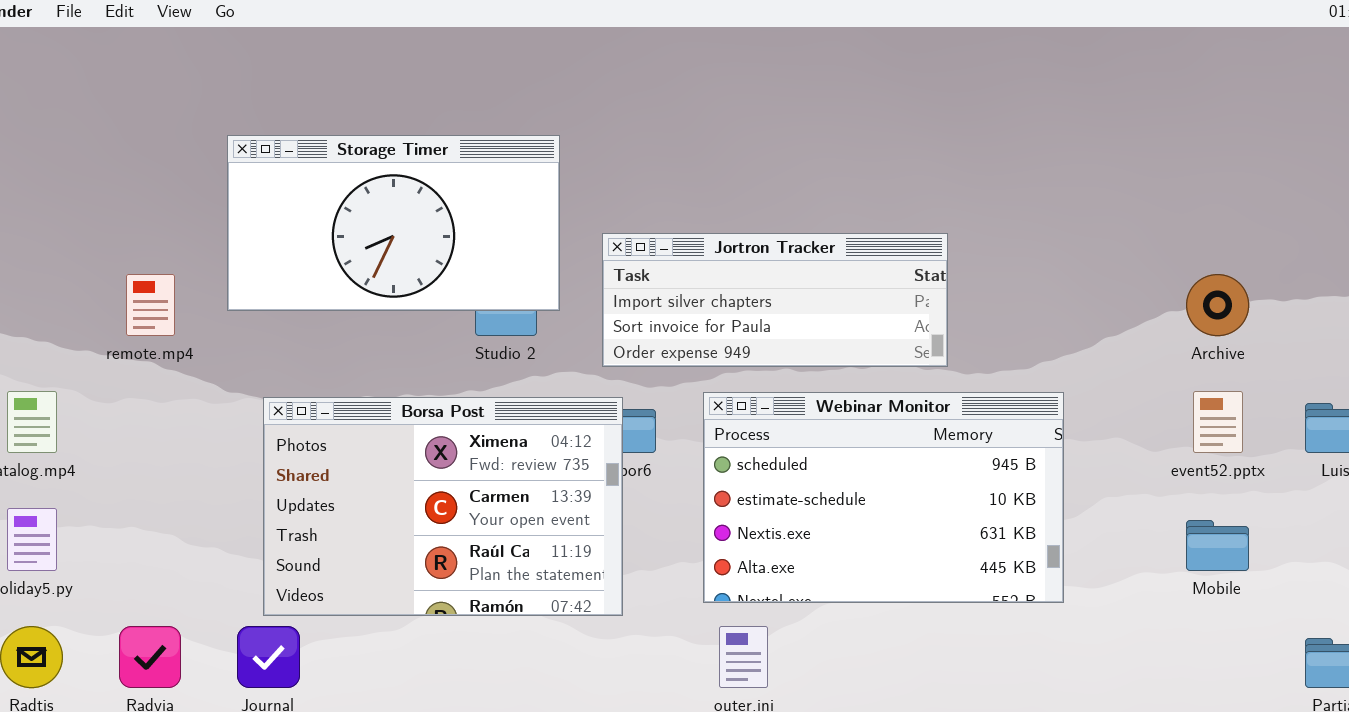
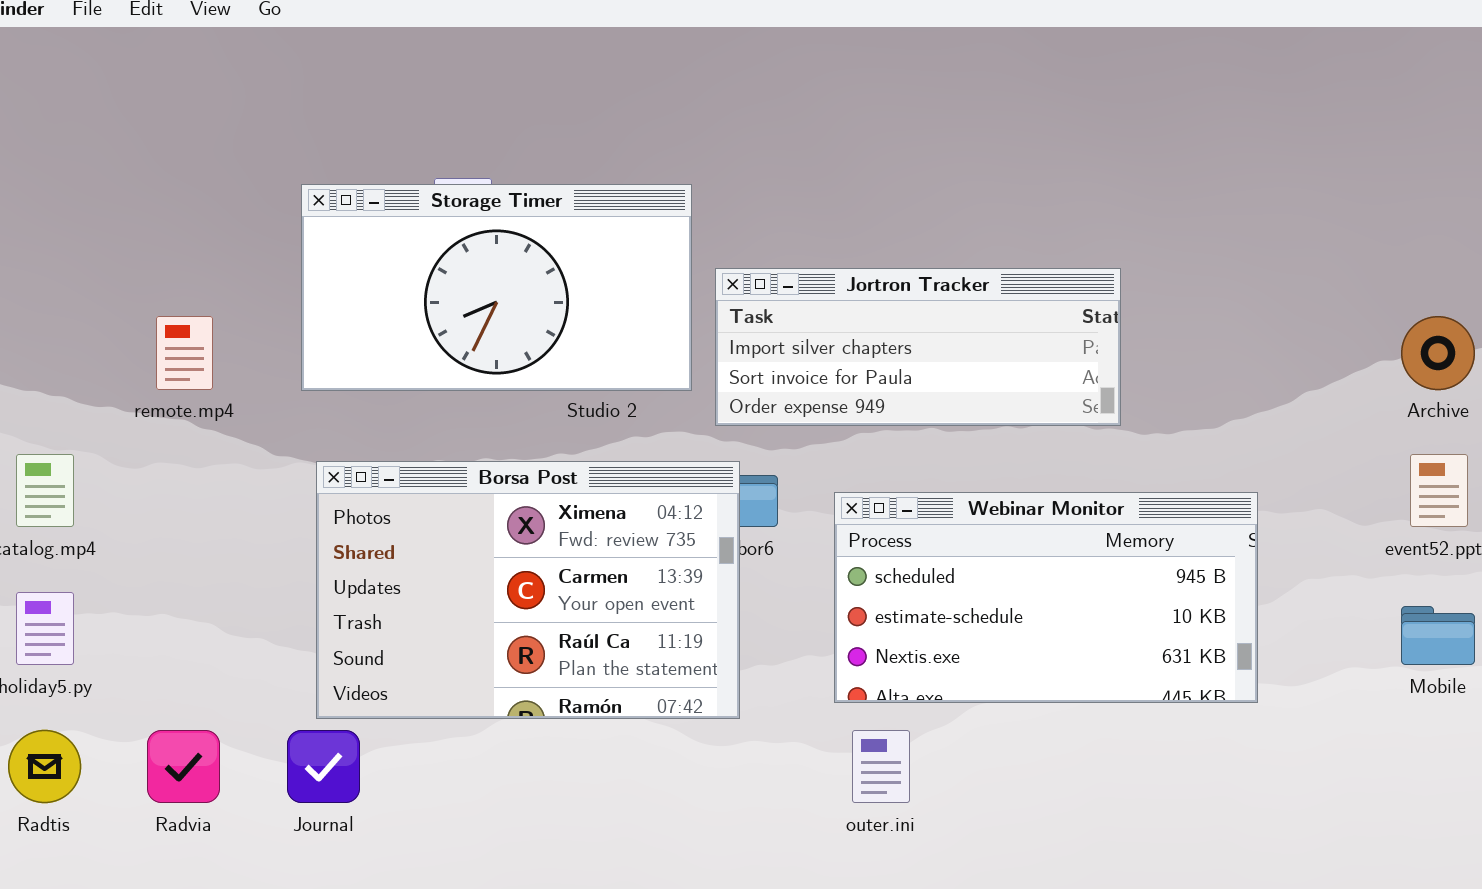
Storage Timer: [227,135,560,311] -> [301,184,692,391], moved
Webinar Monitor: [703,392,1064,603] -> [834,492,1258,703], resized

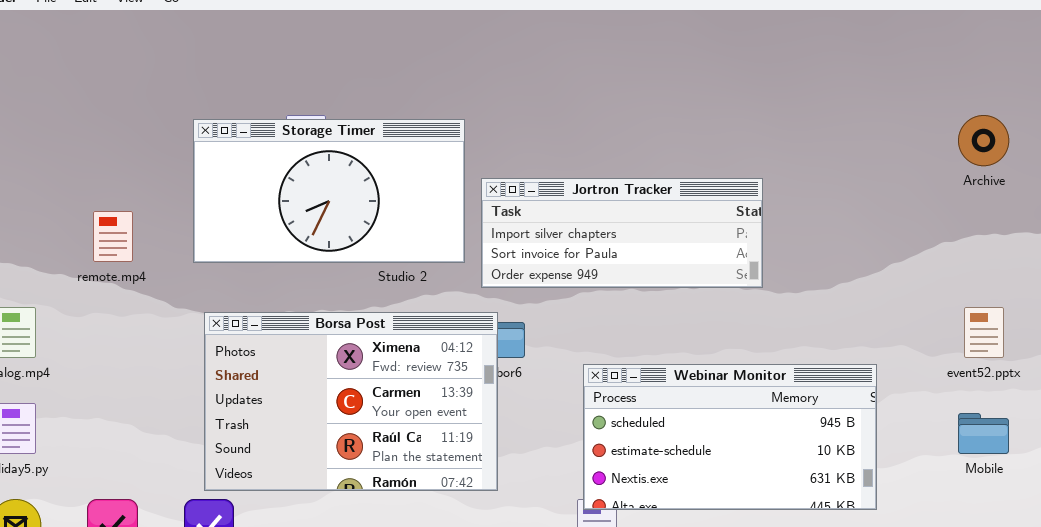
Archive: [1401,316,1475,390] -> [958,115,1009,166], moved
Webinar Monitor: [834,492,1258,703] -> [583,364,877,510], moved

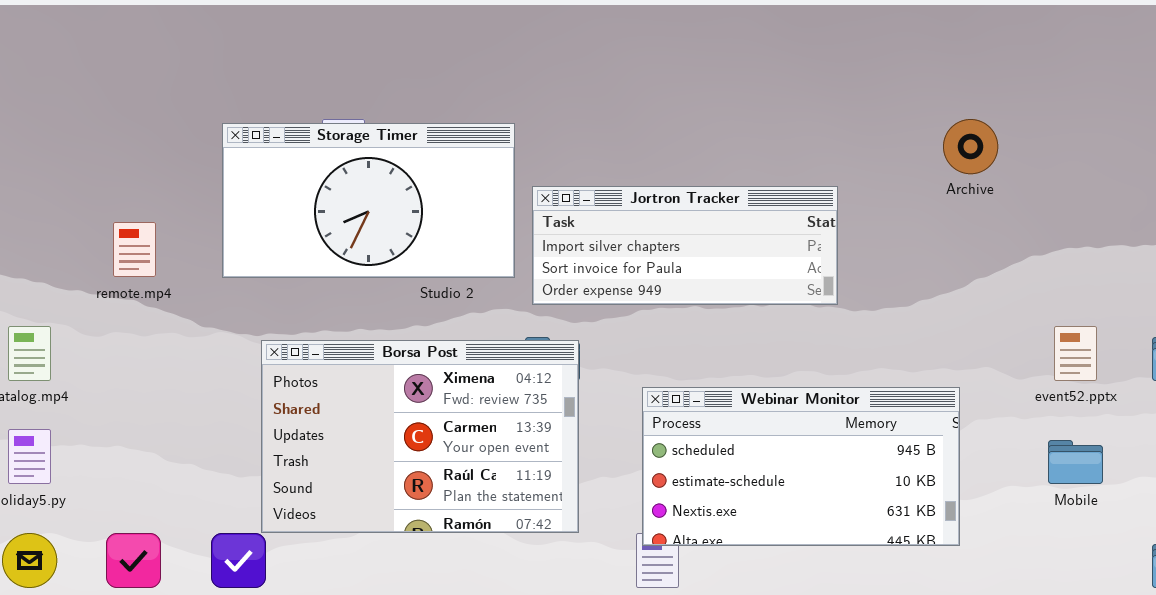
Archive: [958,115,1009,166] -> [943,119,998,174], moved
Borsa Post: [204,312,498,491] -> [261,340,579,533], moved

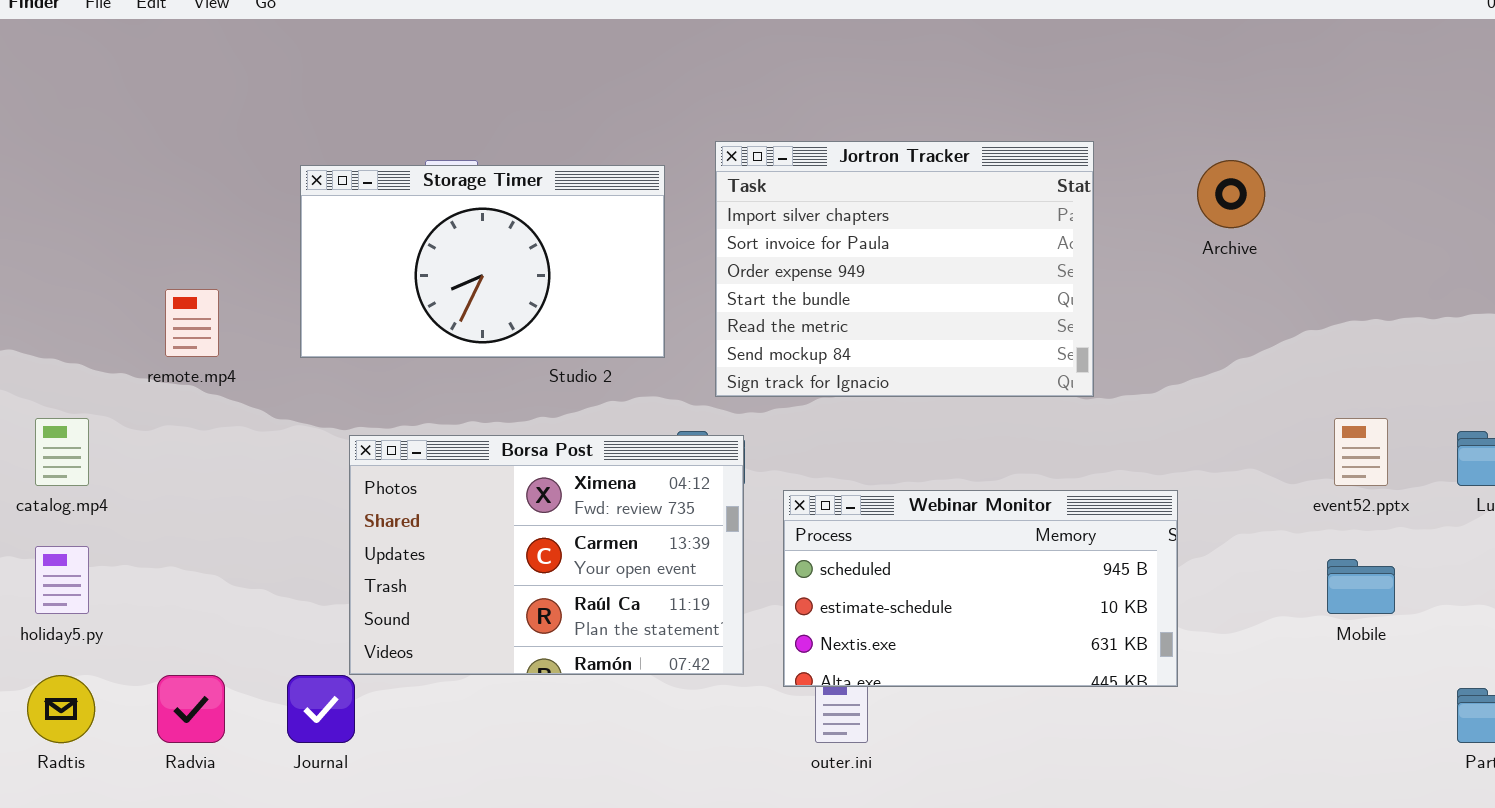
Jortron Tracker: [532,186,838,305] -> [715,141,1094,397], moved, resized
Webinar Monitor: [642,387,960,546] -> [783,490,1178,687], moved

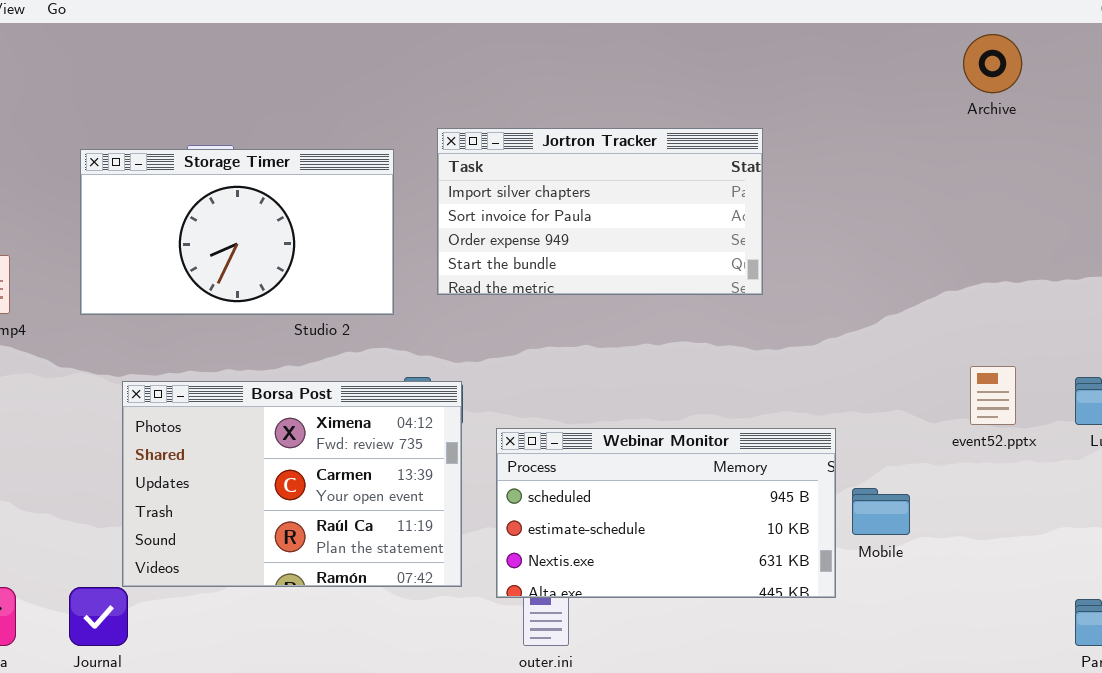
Jortron Tracker: [715,141,1094,397] -> [437,128,763,295], resized
Archive: [1197,160,1265,228] -> [963,34,1022,93], moved
Mobile: [1327,559,1395,614] -> [852,488,910,535], moved

